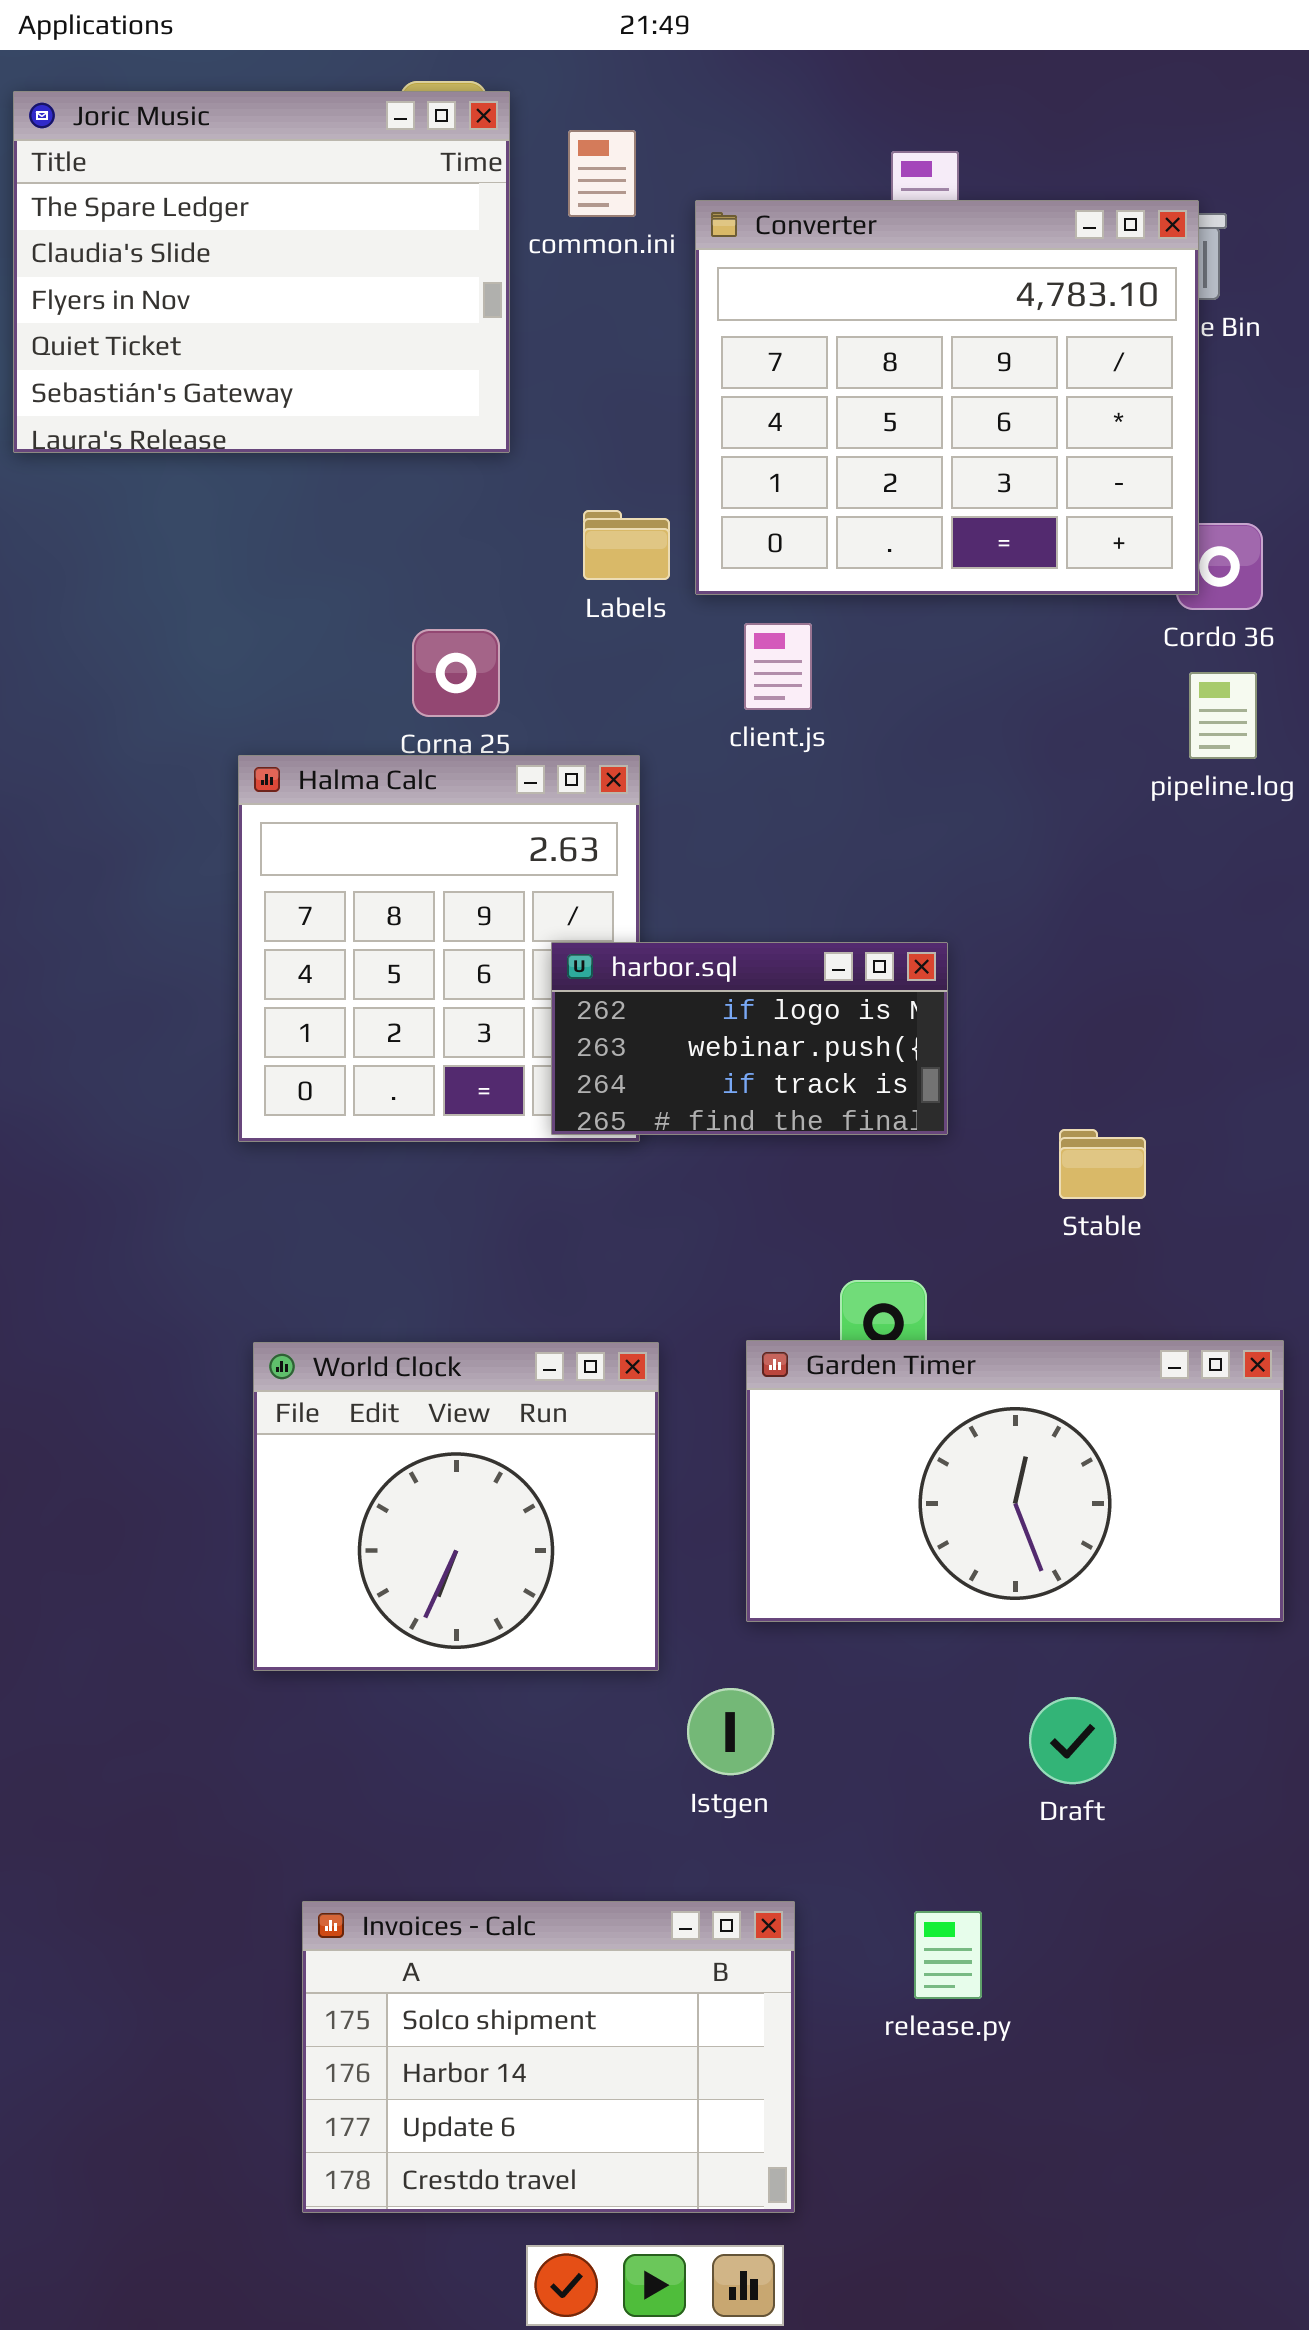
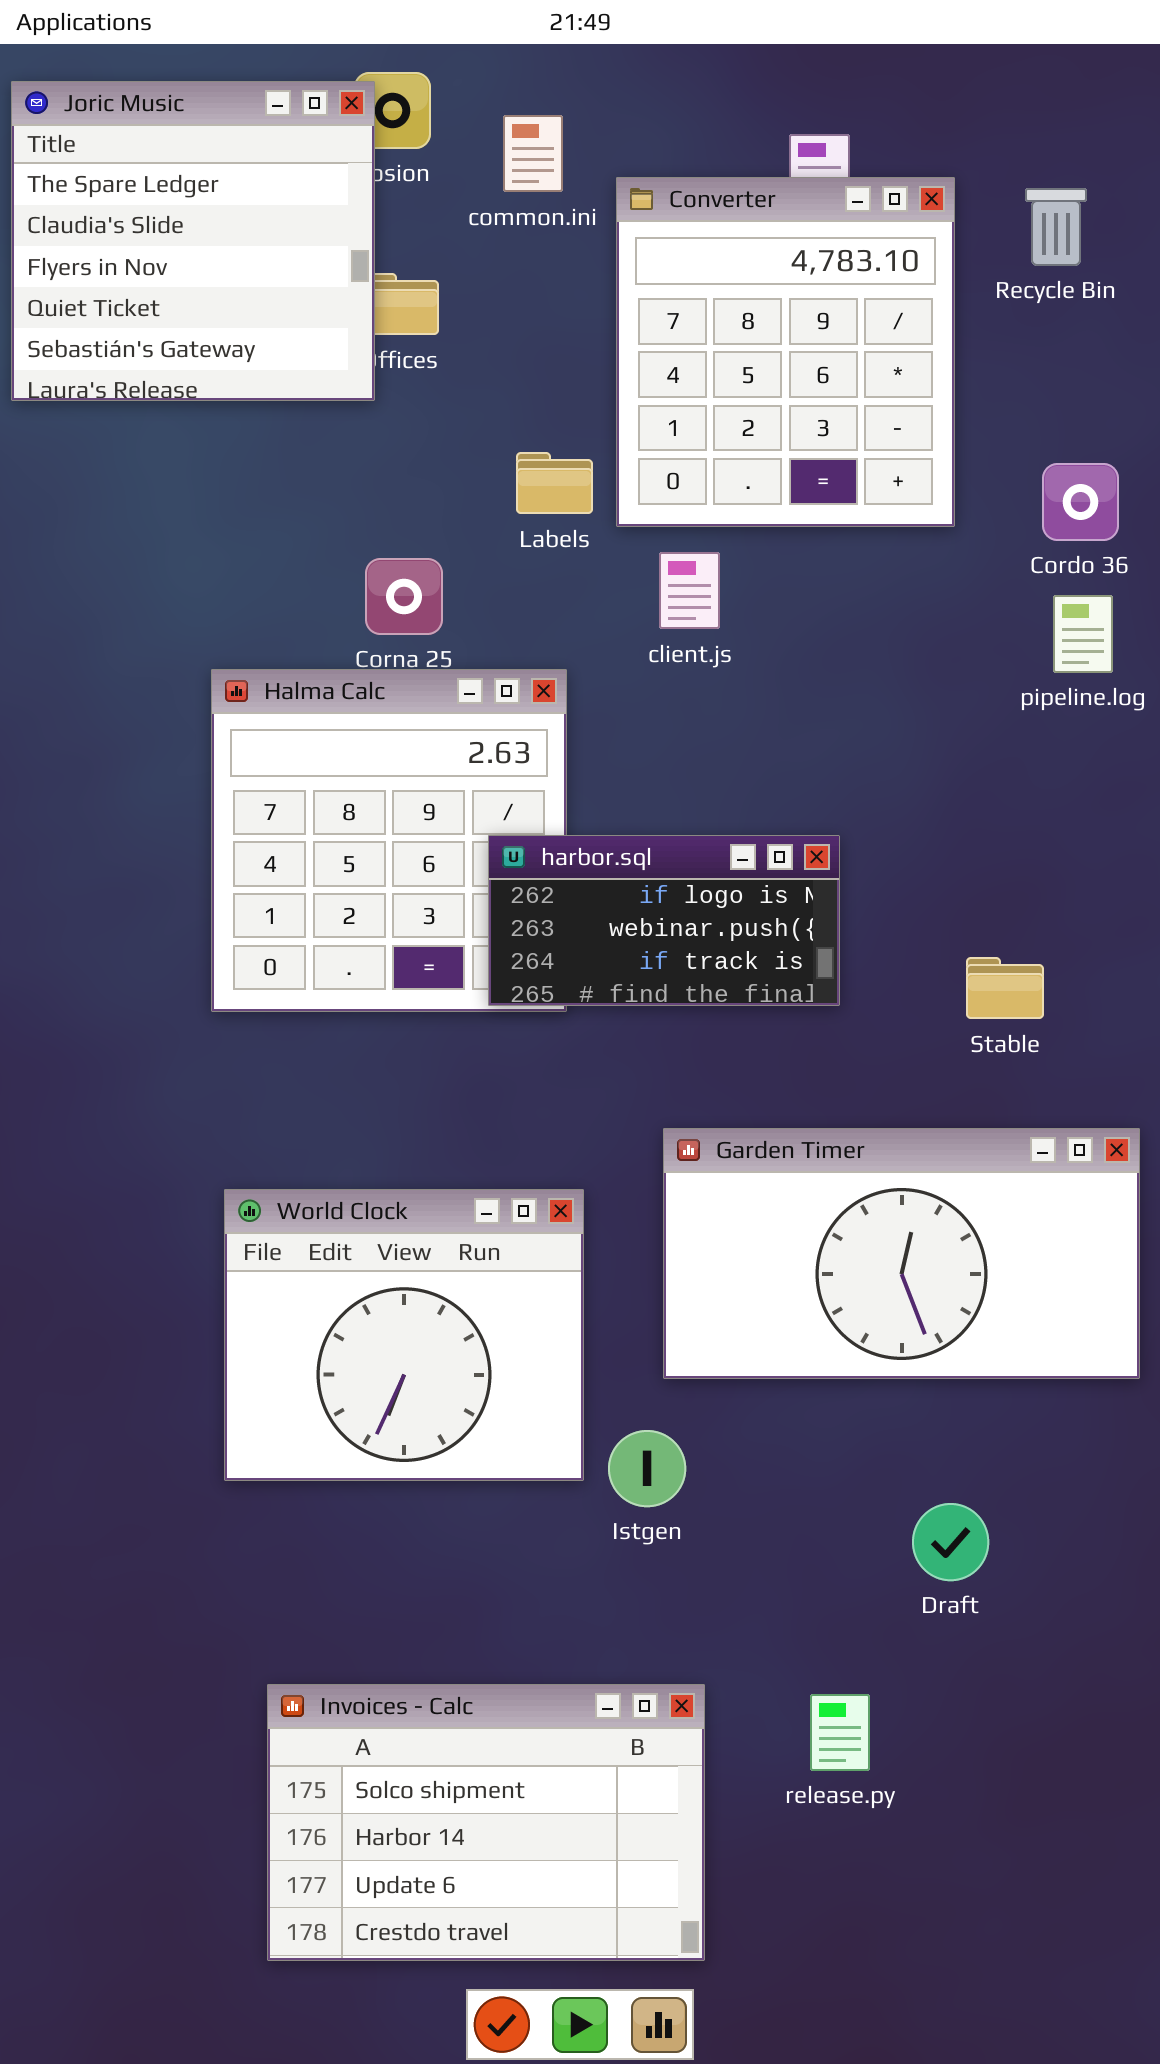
Joric Music: [13,91,510,453] -> [11,81,375,401], resized
Converter: [695,200,1199,595] -> [616,177,955,527], resized
Stable: [1059,1129,1146,1199] -> [966,957,1044,1019], moved
Garden Timer: [746,1340,1284,1622] -> [663,1128,1140,1379], moved
Istgen: [687,1688,774,1775] -> [608,1430,686,1507], moved

